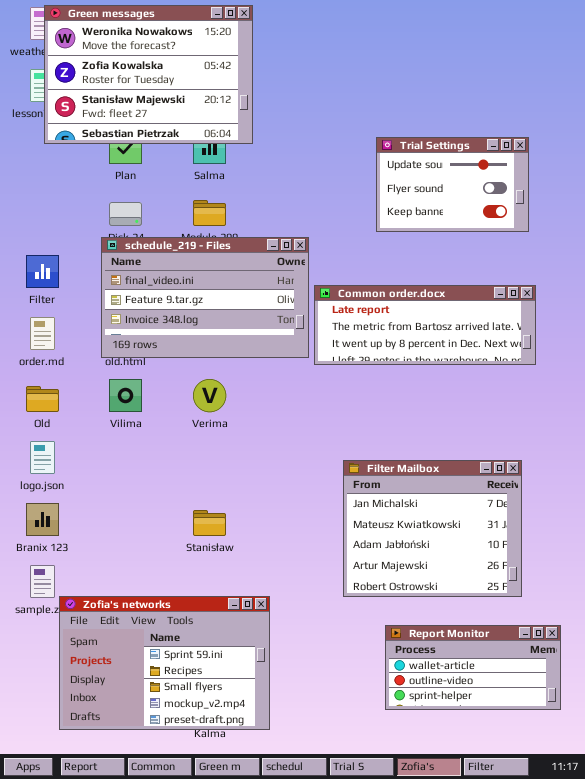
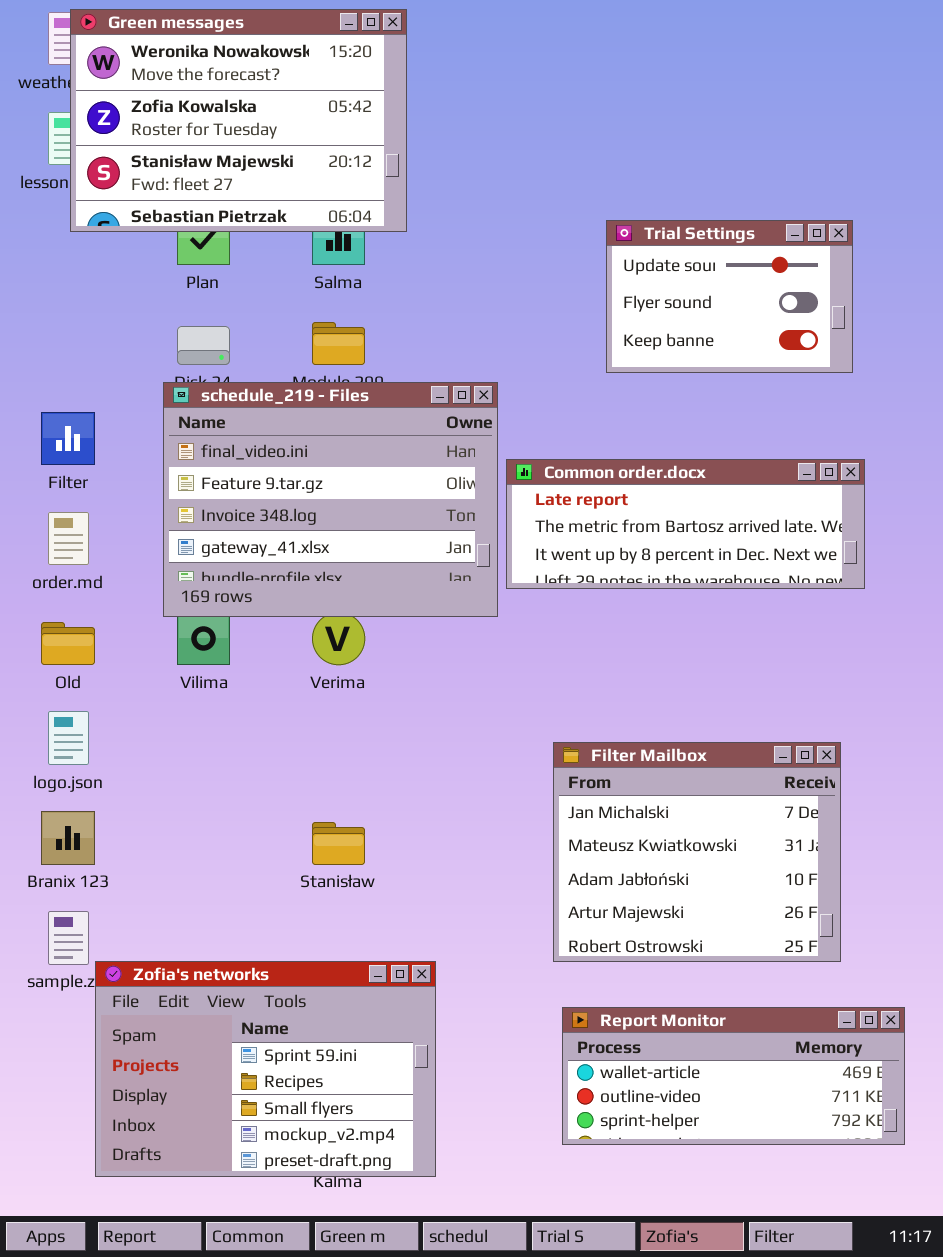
schedule_219 - Files: [101,237,309,358] -> [163,382,498,617], resized
Report Monitor: [385,625,561,710] -> [562,1007,905,1145], resized

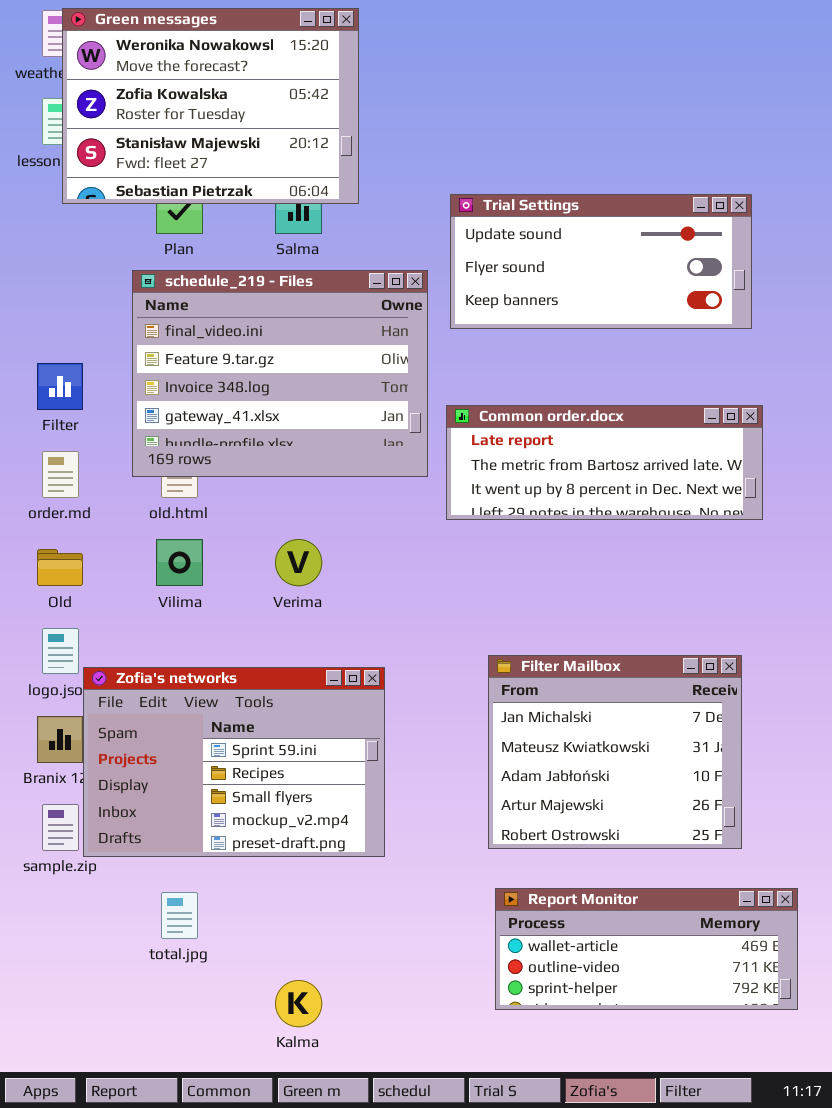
Trial Settings: [606,220,853,373] -> [450,194,752,329], resized
schedule_219 - Files: [163,382,498,617] -> [132,270,428,477], moved
Zofia's networks: [95,961,436,1177] -> [83,667,385,857], moved

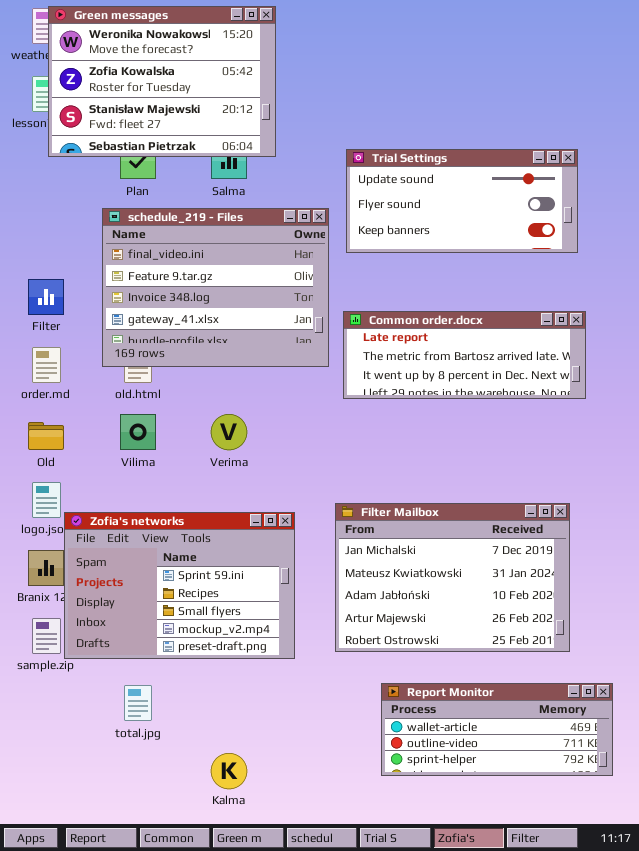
Filter Mailbox: [488,655,742,849] -> [335,503,570,652], resized

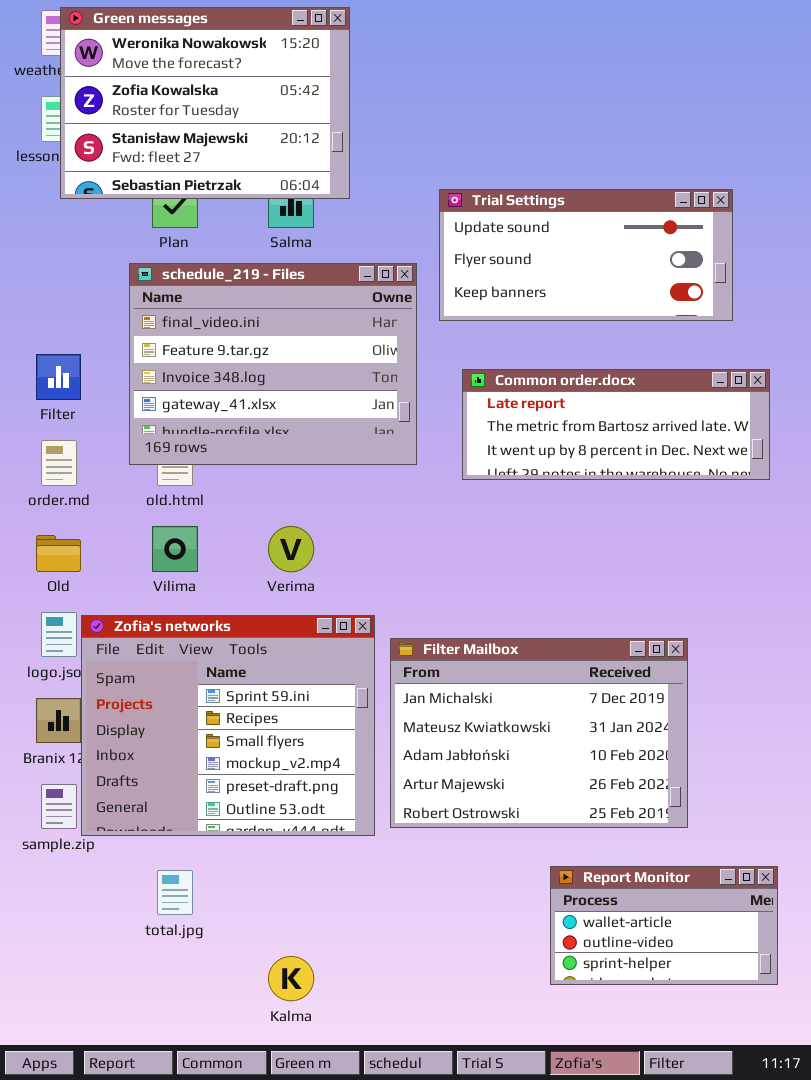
Common order.docx: [343,311,586,399] -> [462,369,770,480], moved
Filter Mailbox: [335,503,570,652] -> [390,638,688,828], moved
Zofia's networks: [64,512,295,659] -> [81,615,375,836], resized
Report Monitor: [381,683,613,776] -> [550,866,778,985], resized

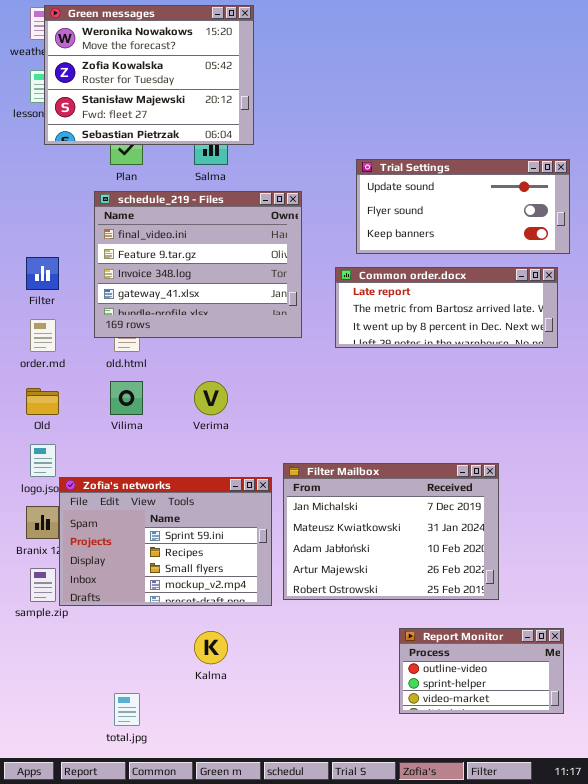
Trial Settings: [439,189,733,321] -> [356,159,570,254], moved
Zofia's networks: [81,615,375,836] -> [59,477,272,606], resized
Report Monitor: [550,866,778,985] -> [399,628,564,714], scrolled down 1 row
total.jpg: [157,870,193,915] -> [114,693,140,726], moved
Kalma: [268,956,314,1001] -> [194,631,228,664], moved

